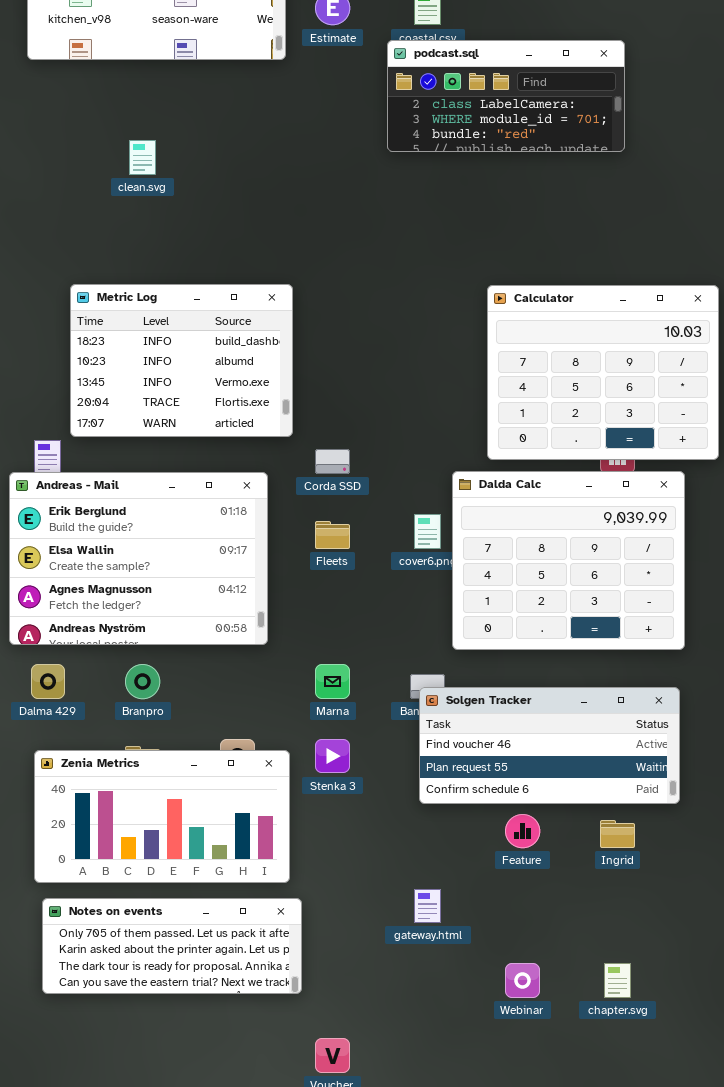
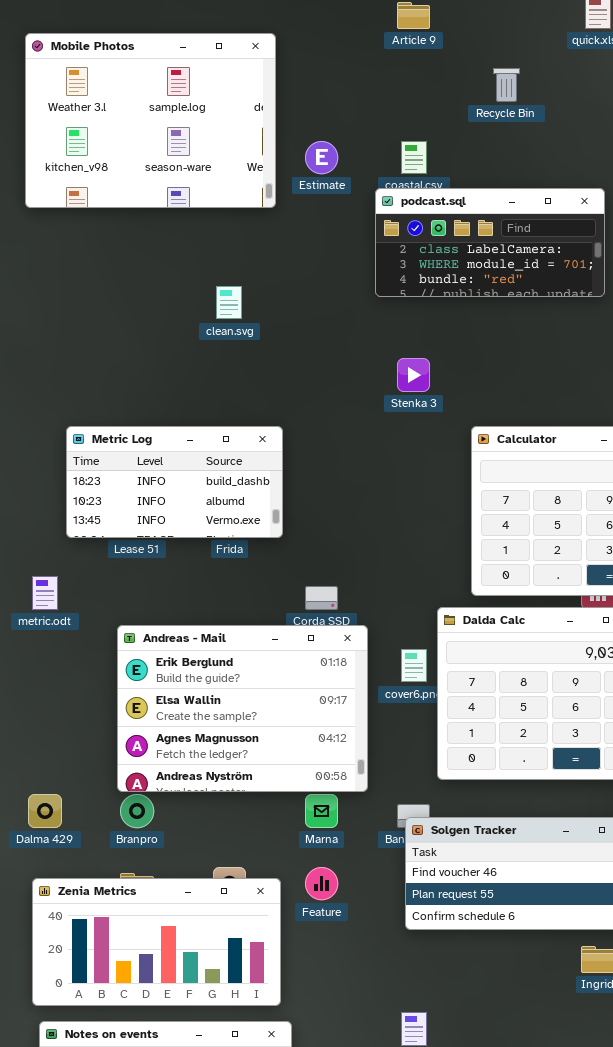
clean.svg: [129,140,156,175] -> [216,286,242,319], moved
Metric Log: [70,284,293,437] -> [66,426,283,538], resized
Andreas - Mail: [9,472,268,645] -> [117,625,368,792], moved
Stenka 3: [315,739,350,773] -> [397,358,430,392], moved
Feature: [505,814,540,848] -> [305,867,338,900], moved

